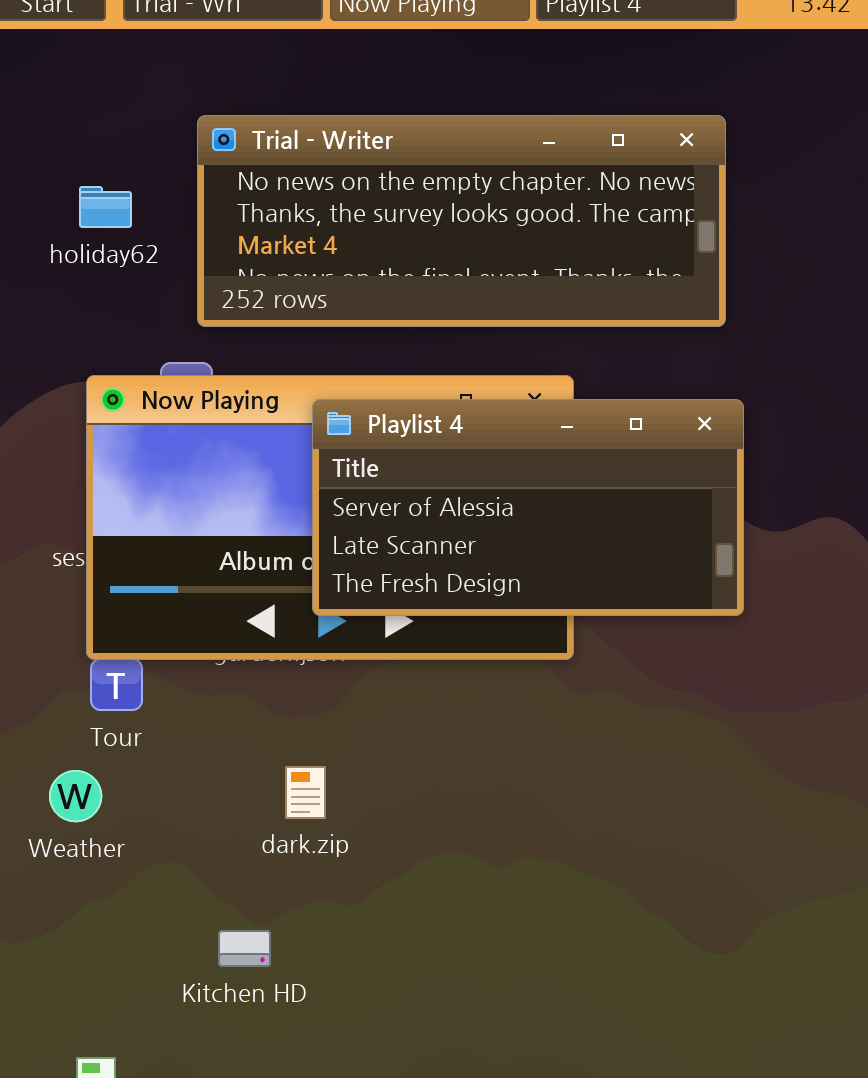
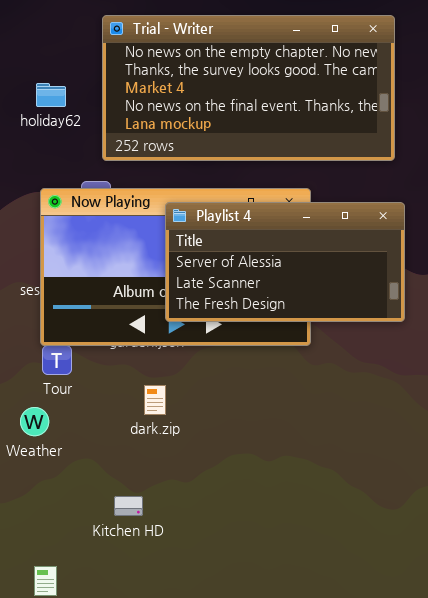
Trial - Writer: [197,115,726,327] -> [102,15,395,161], resized
dark.zip: [285,766,326,819] -> [144,385,166,415], moved

